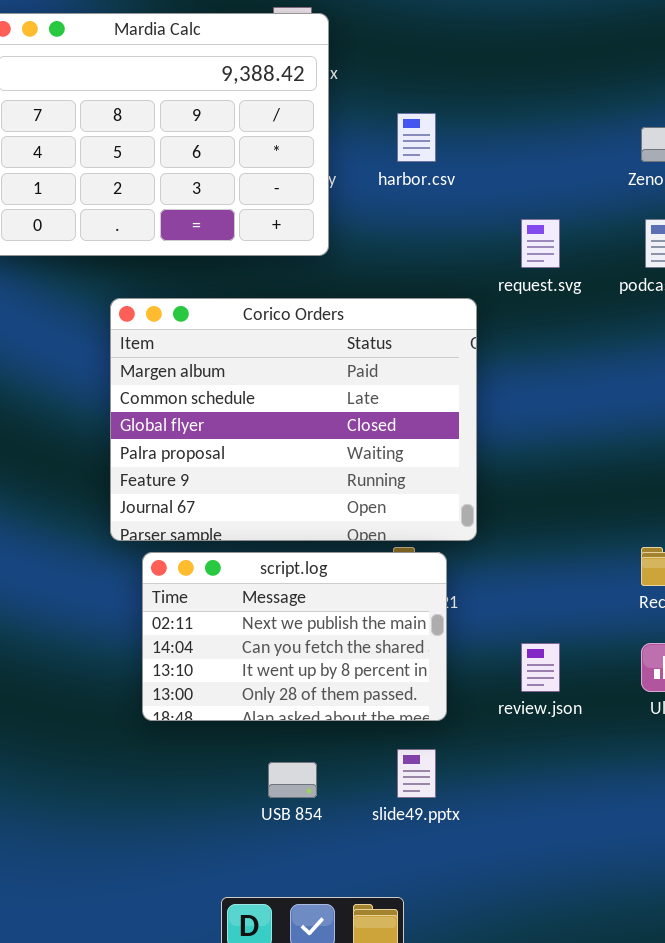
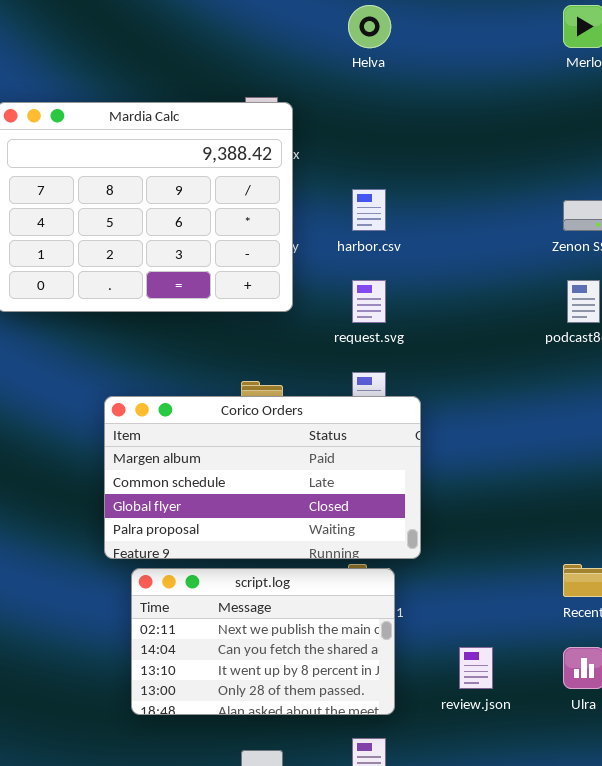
request.svg: [521,219,560,268] -> [352,280,386,323], moved
Corico Orders: [110,298,477,541] -> [104,396,421,559], resized

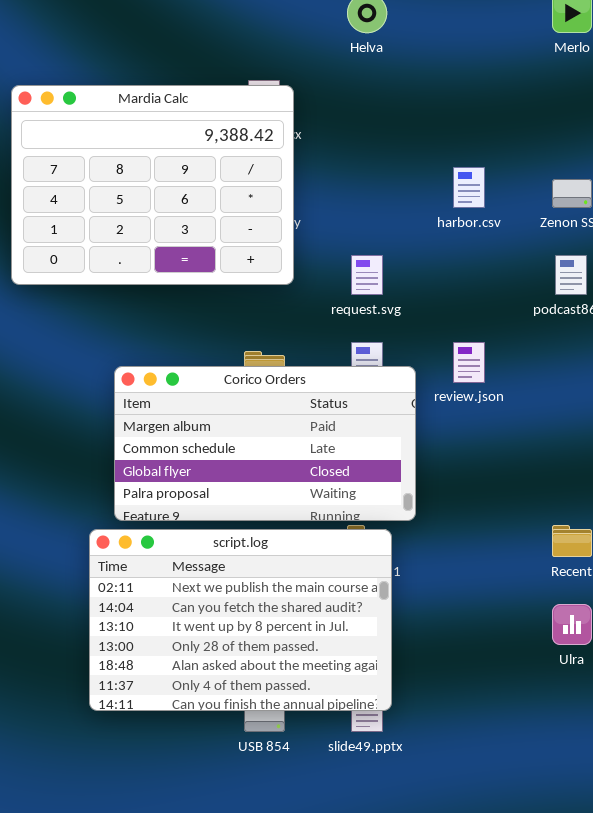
harbor.csv: [352,189,386,231] -> [453,167,485,208], moved
script.log: [131,568,395,715] -> [89,529,392,711], resized
review.json: [459,647,493,689] -> [453,342,485,383], moved

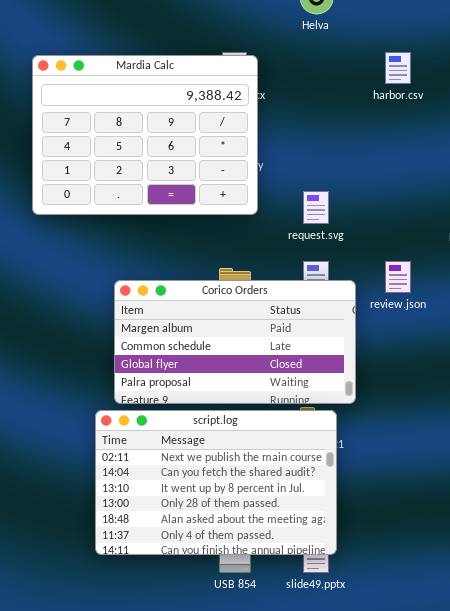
harbor.csv: [453,167,485,208] -> [385,52,411,84], moved

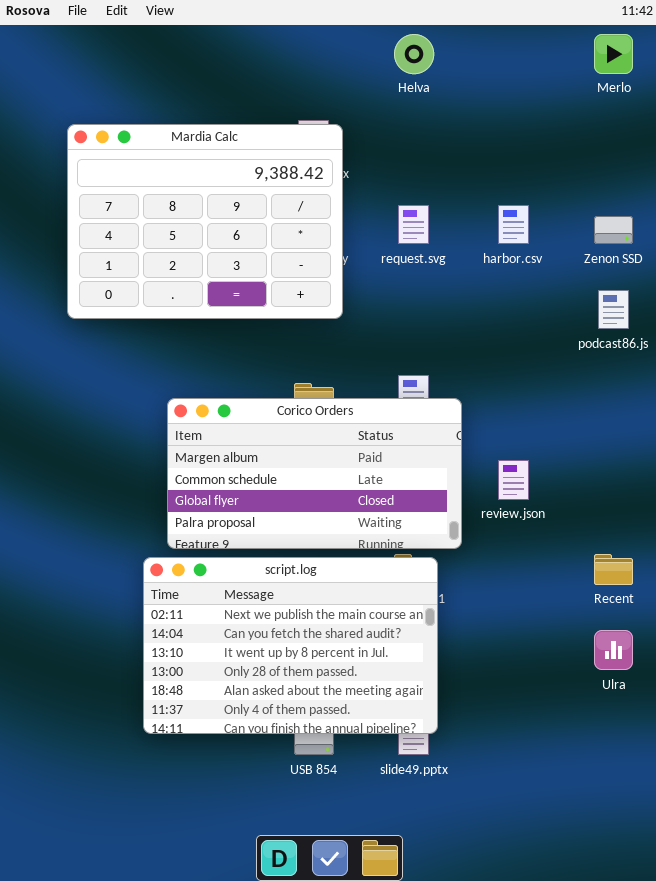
harbor.csv: [385,52,411,84] -> [498,205,529,244], moved
request.svg: [303,191,329,224] -> [398,205,429,244], moved
review.json: [385,261,411,293] -> [498,460,529,500], moved

